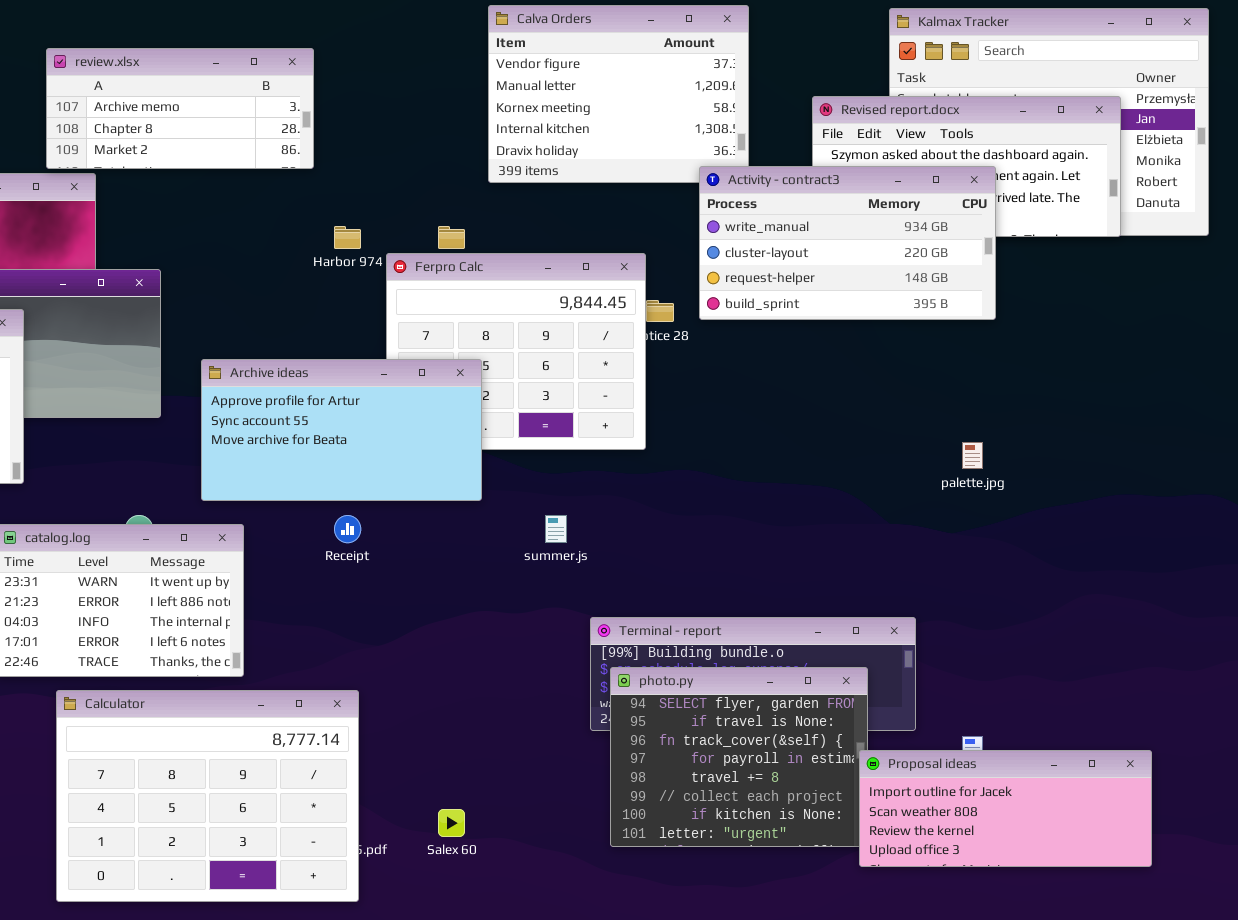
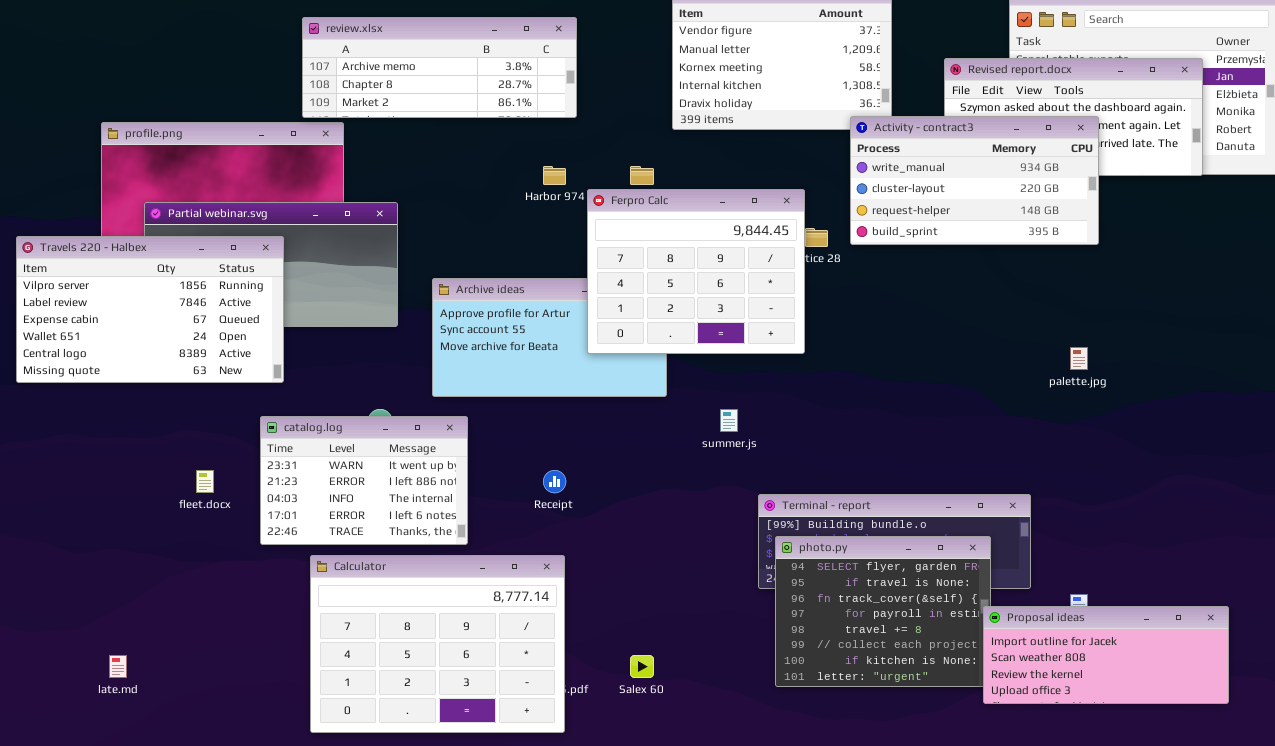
review.xlsx: [46,48,314,169] -> [302,17,577,118], resized
Ferpro Calc: [386,253,646,450] -> [587,189,805,354], raised
Receipt: [334,515,361,543] -> [543,470,566,493], moved

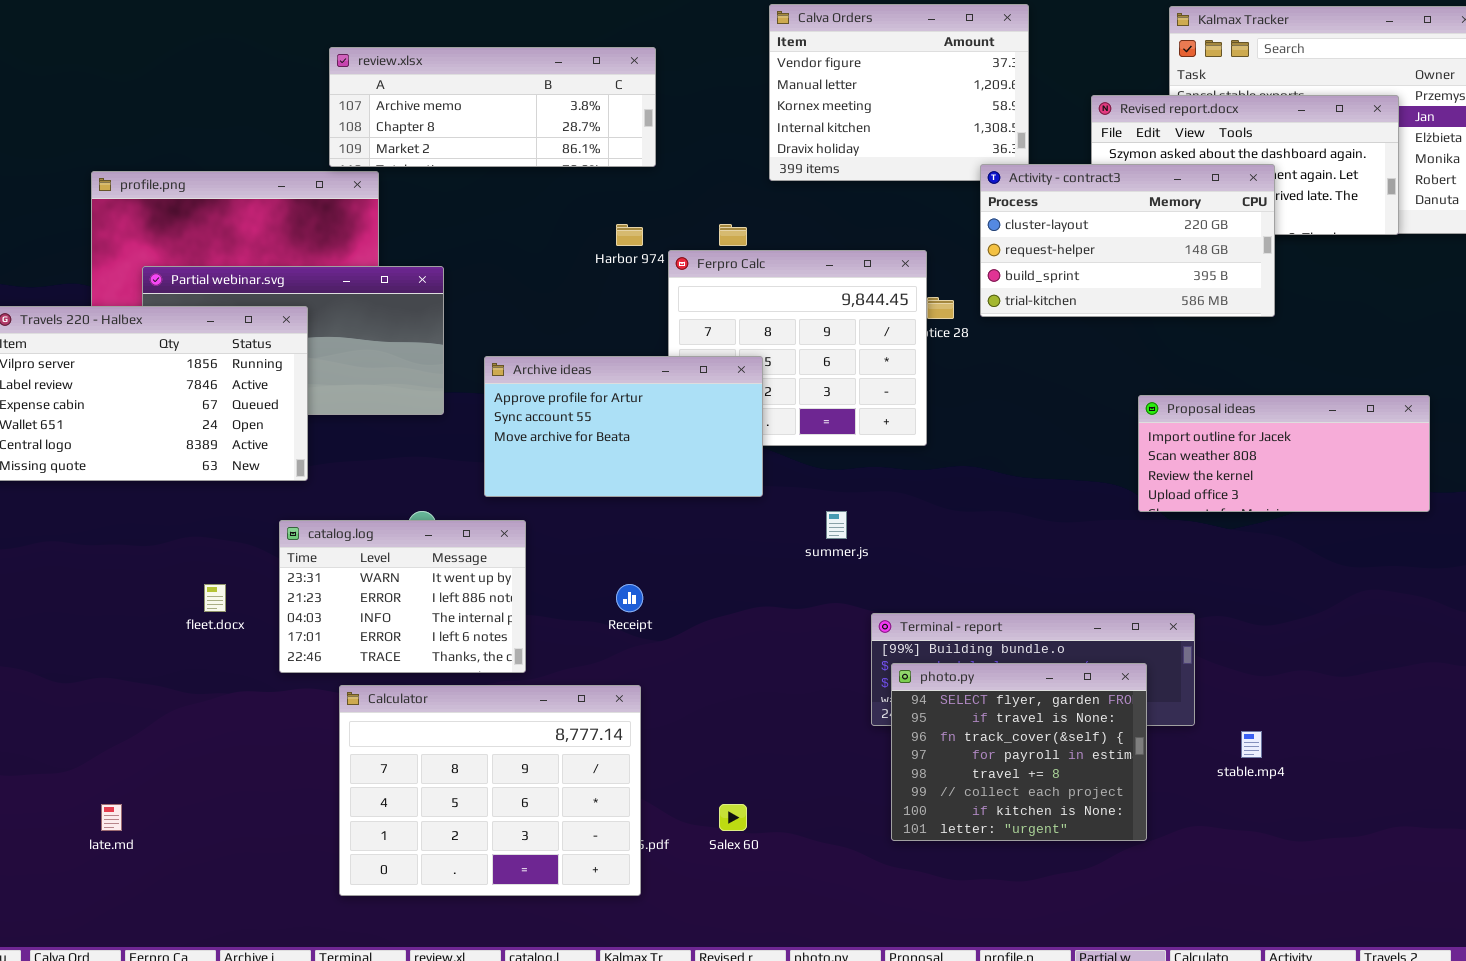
Activity - contract3: [850,116,1099,245] -> [980,164,1275,317], scrolled down 1 row
Archive ideas: [432,278,667,397] -> [484,356,763,497], raised
Proposal ideas: [983,606,1229,704] -> [1138,395,1430,512], moved

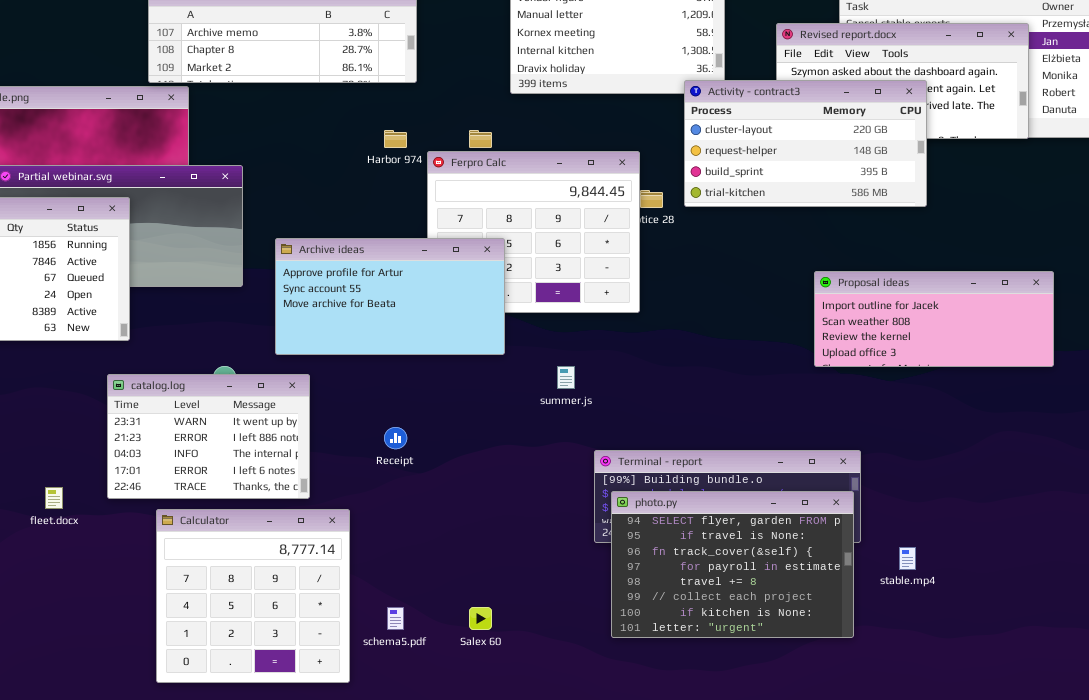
fleet.docx: [204,584,226,612] -> [45,487,63,509], moved
photo.py: [891,663,1147,841] -> [611,491,854,638], resized
Calculator: [339,685,641,896] -> [156,509,350,683], resized

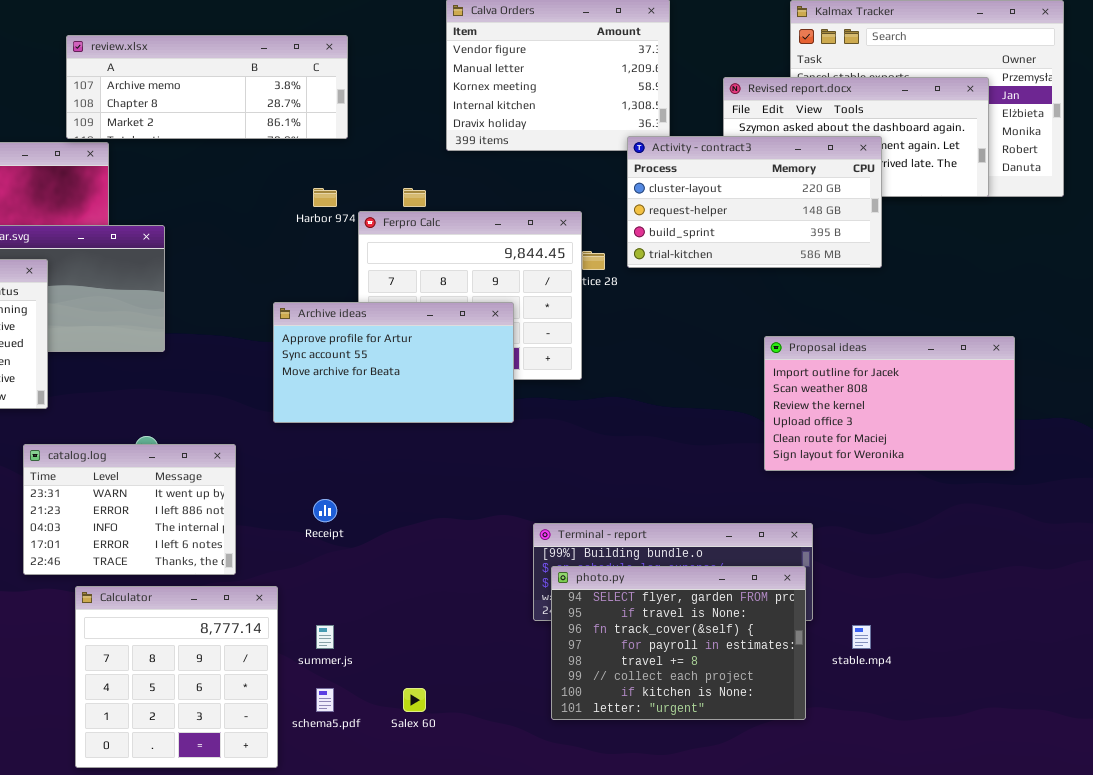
Archive ideas: [275,238,505,355] -> [273,302,514,423], moved
Proposal ideas: [814,271,1054,367] -> [764,336,1015,471], resized
summer.js: [557,366,575,389] -> [316,625,334,649], moved

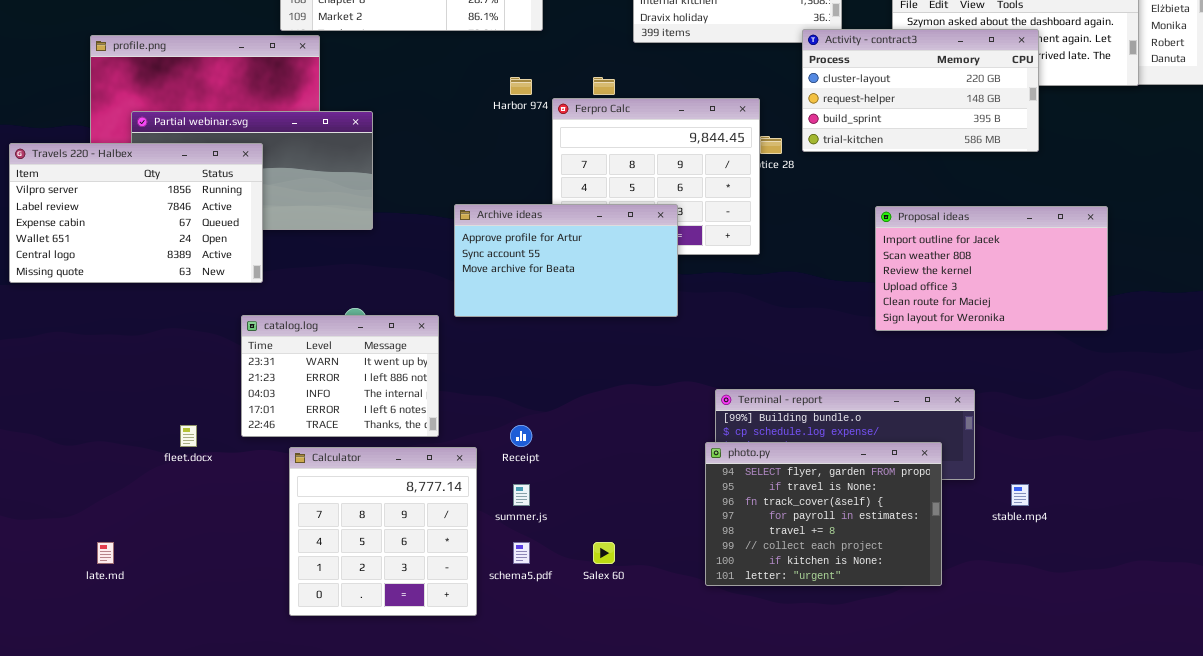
Archive ideas: [273,302,514,423] -> [454,204,678,317], moved
Proposal ideas: [764,336,1015,471] -> [875,206,1108,331], moved
Receipt: [313,499,337,522] -> [510,425,532,447], moved
photo.py: [551,566,806,720] -> [705,442,942,586], moved

